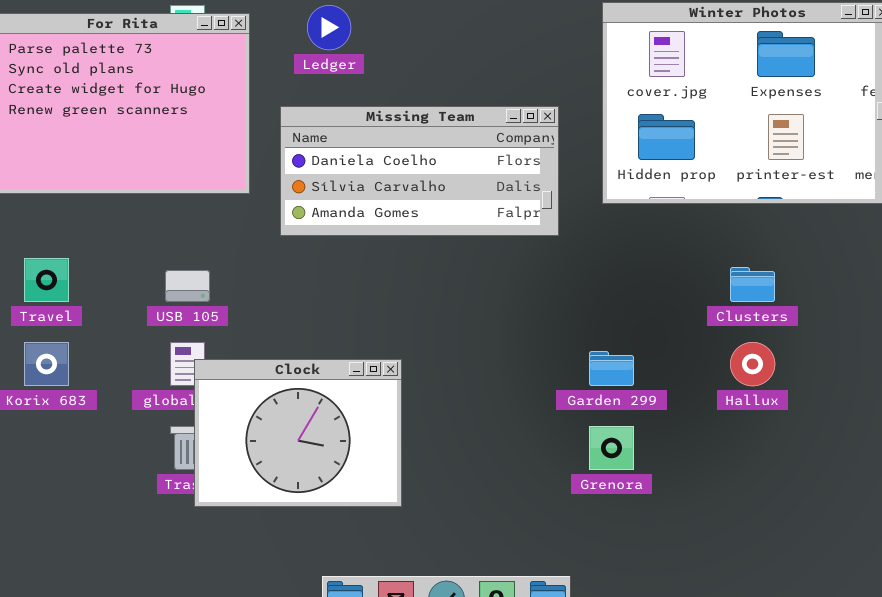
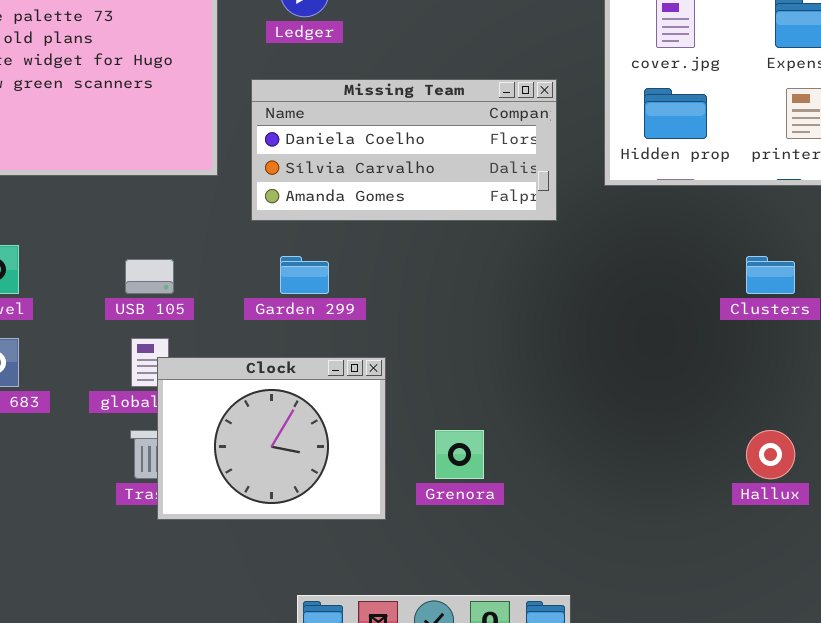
Hallux: [730,342,775,386] -> [746,430,795,479], moved
Garden 299: [589,351,634,386] -> [280,256,329,294], moved
Grenora: [589,426,634,470] -> [435,430,484,479], moved

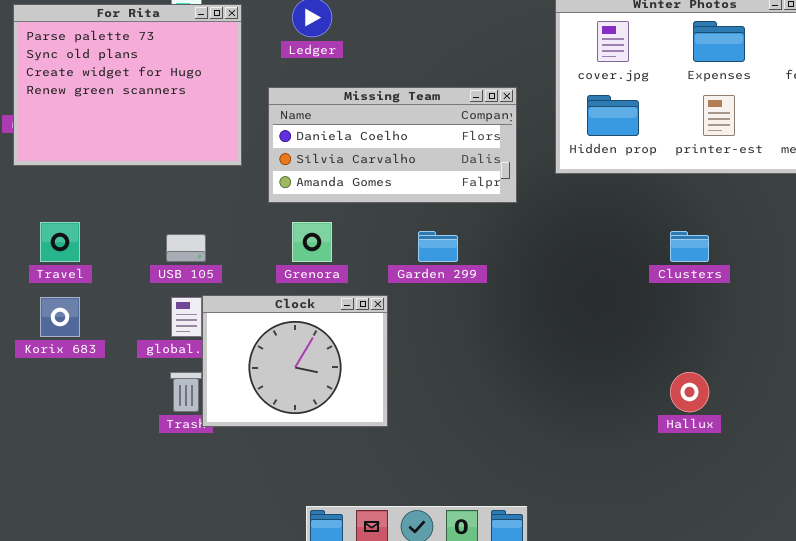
Garden 299: [280,256,329,294] -> [418,231,458,262], moved
Clock: [157,357,386,520] -> [202,295,388,427], moved
Grenora: [435,430,484,479] -> [292,222,332,262], moved

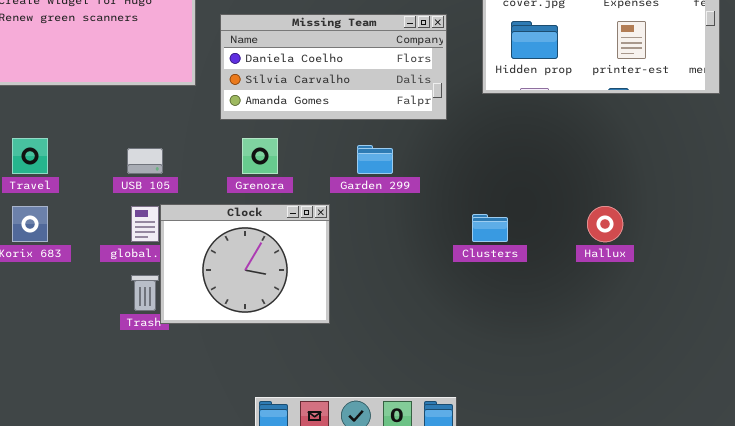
Clusters: [670,231,709,262] -> [472,214,508,242], moved
Hallux: [670,372,709,412] -> [587,206,623,242], moved

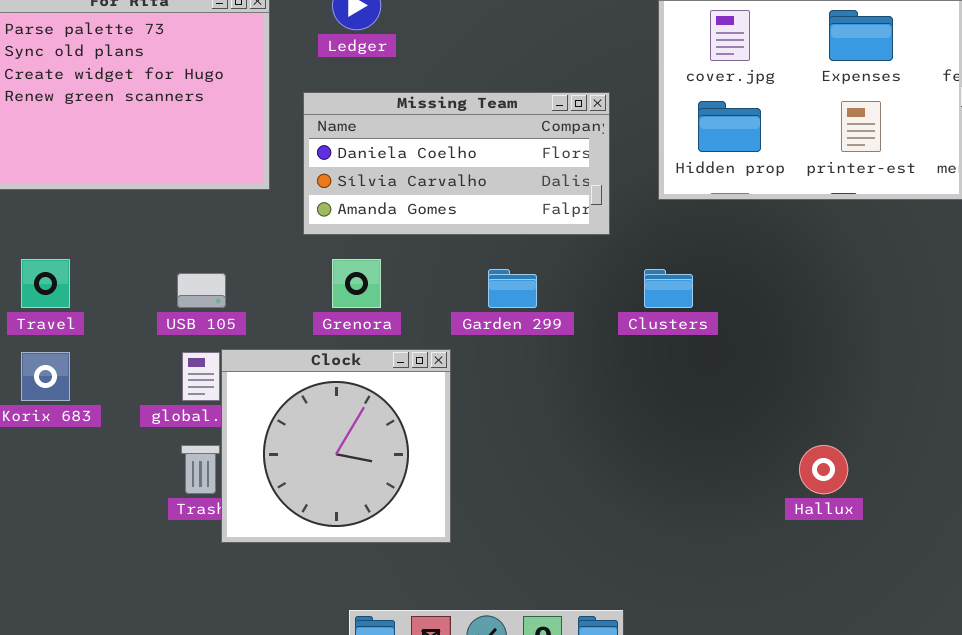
Clock: [160,204,330,324] -> [221,349,451,543], resized
Hallux: [587,206,623,242] -> [799,445,848,494], moved
Clusters: [472,214,508,242] -> [644,269,693,308], moved

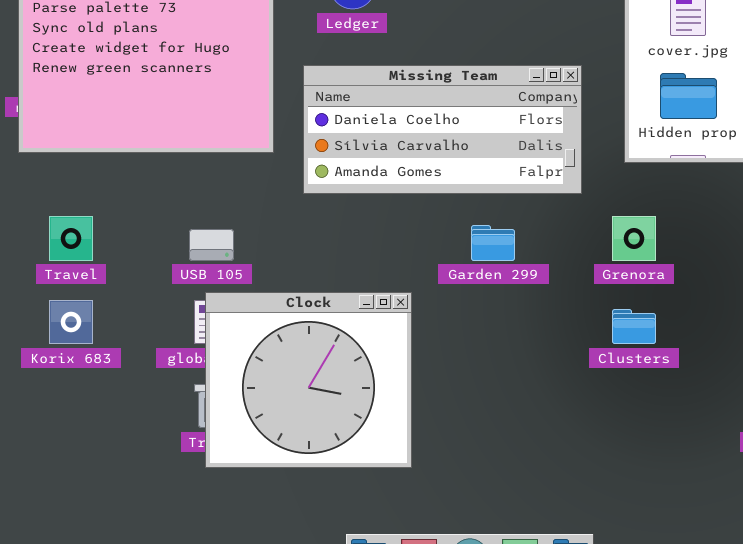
Grenora: [332,259,381,308] -> [612,216,656,261], moved
Clusters: [644,269,693,308] -> [612,309,656,344], moved
Clock: [221,349,451,543] -> [205,292,412,468], moved

